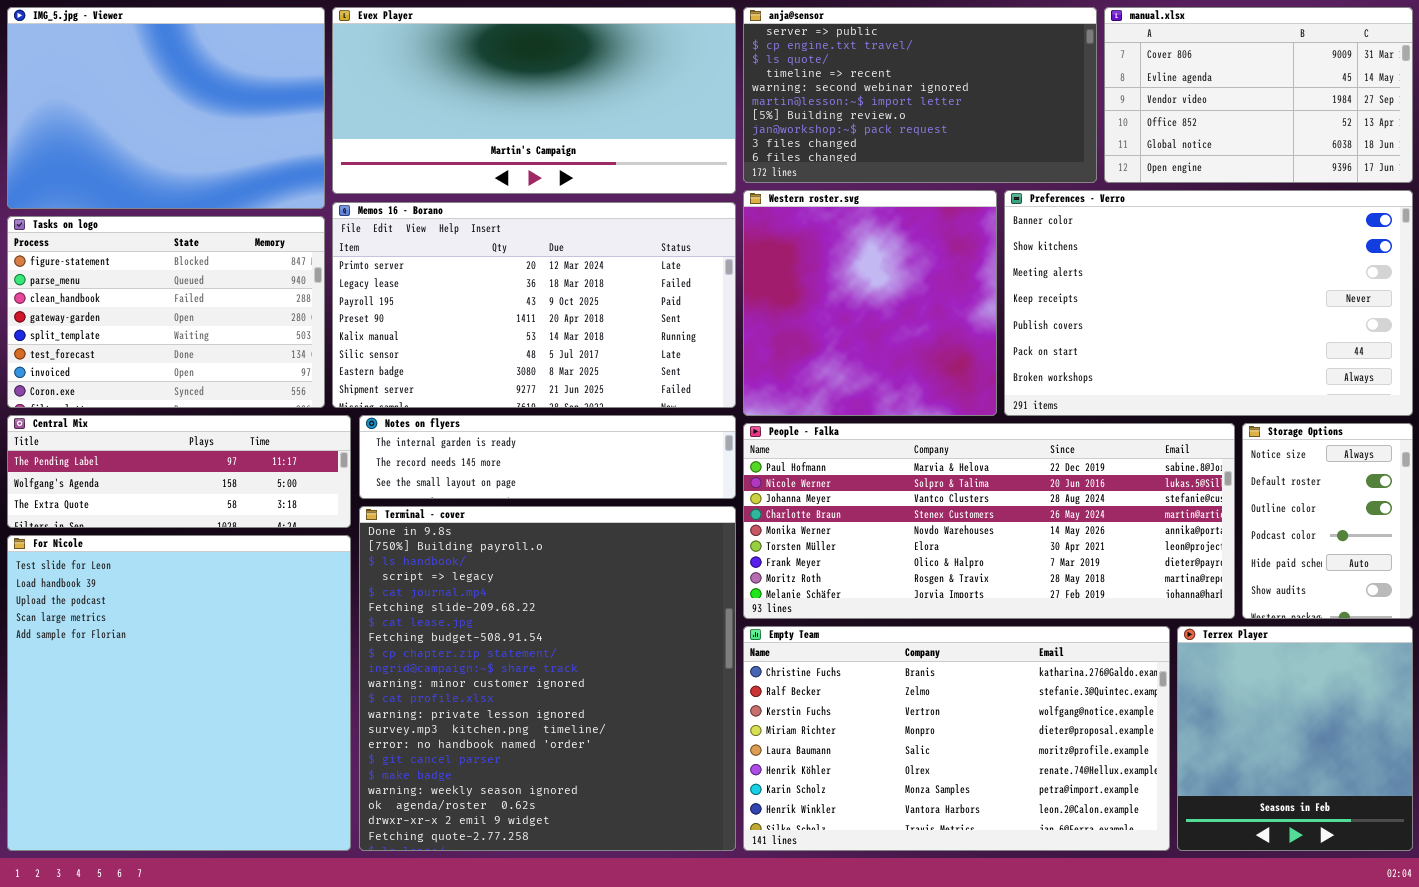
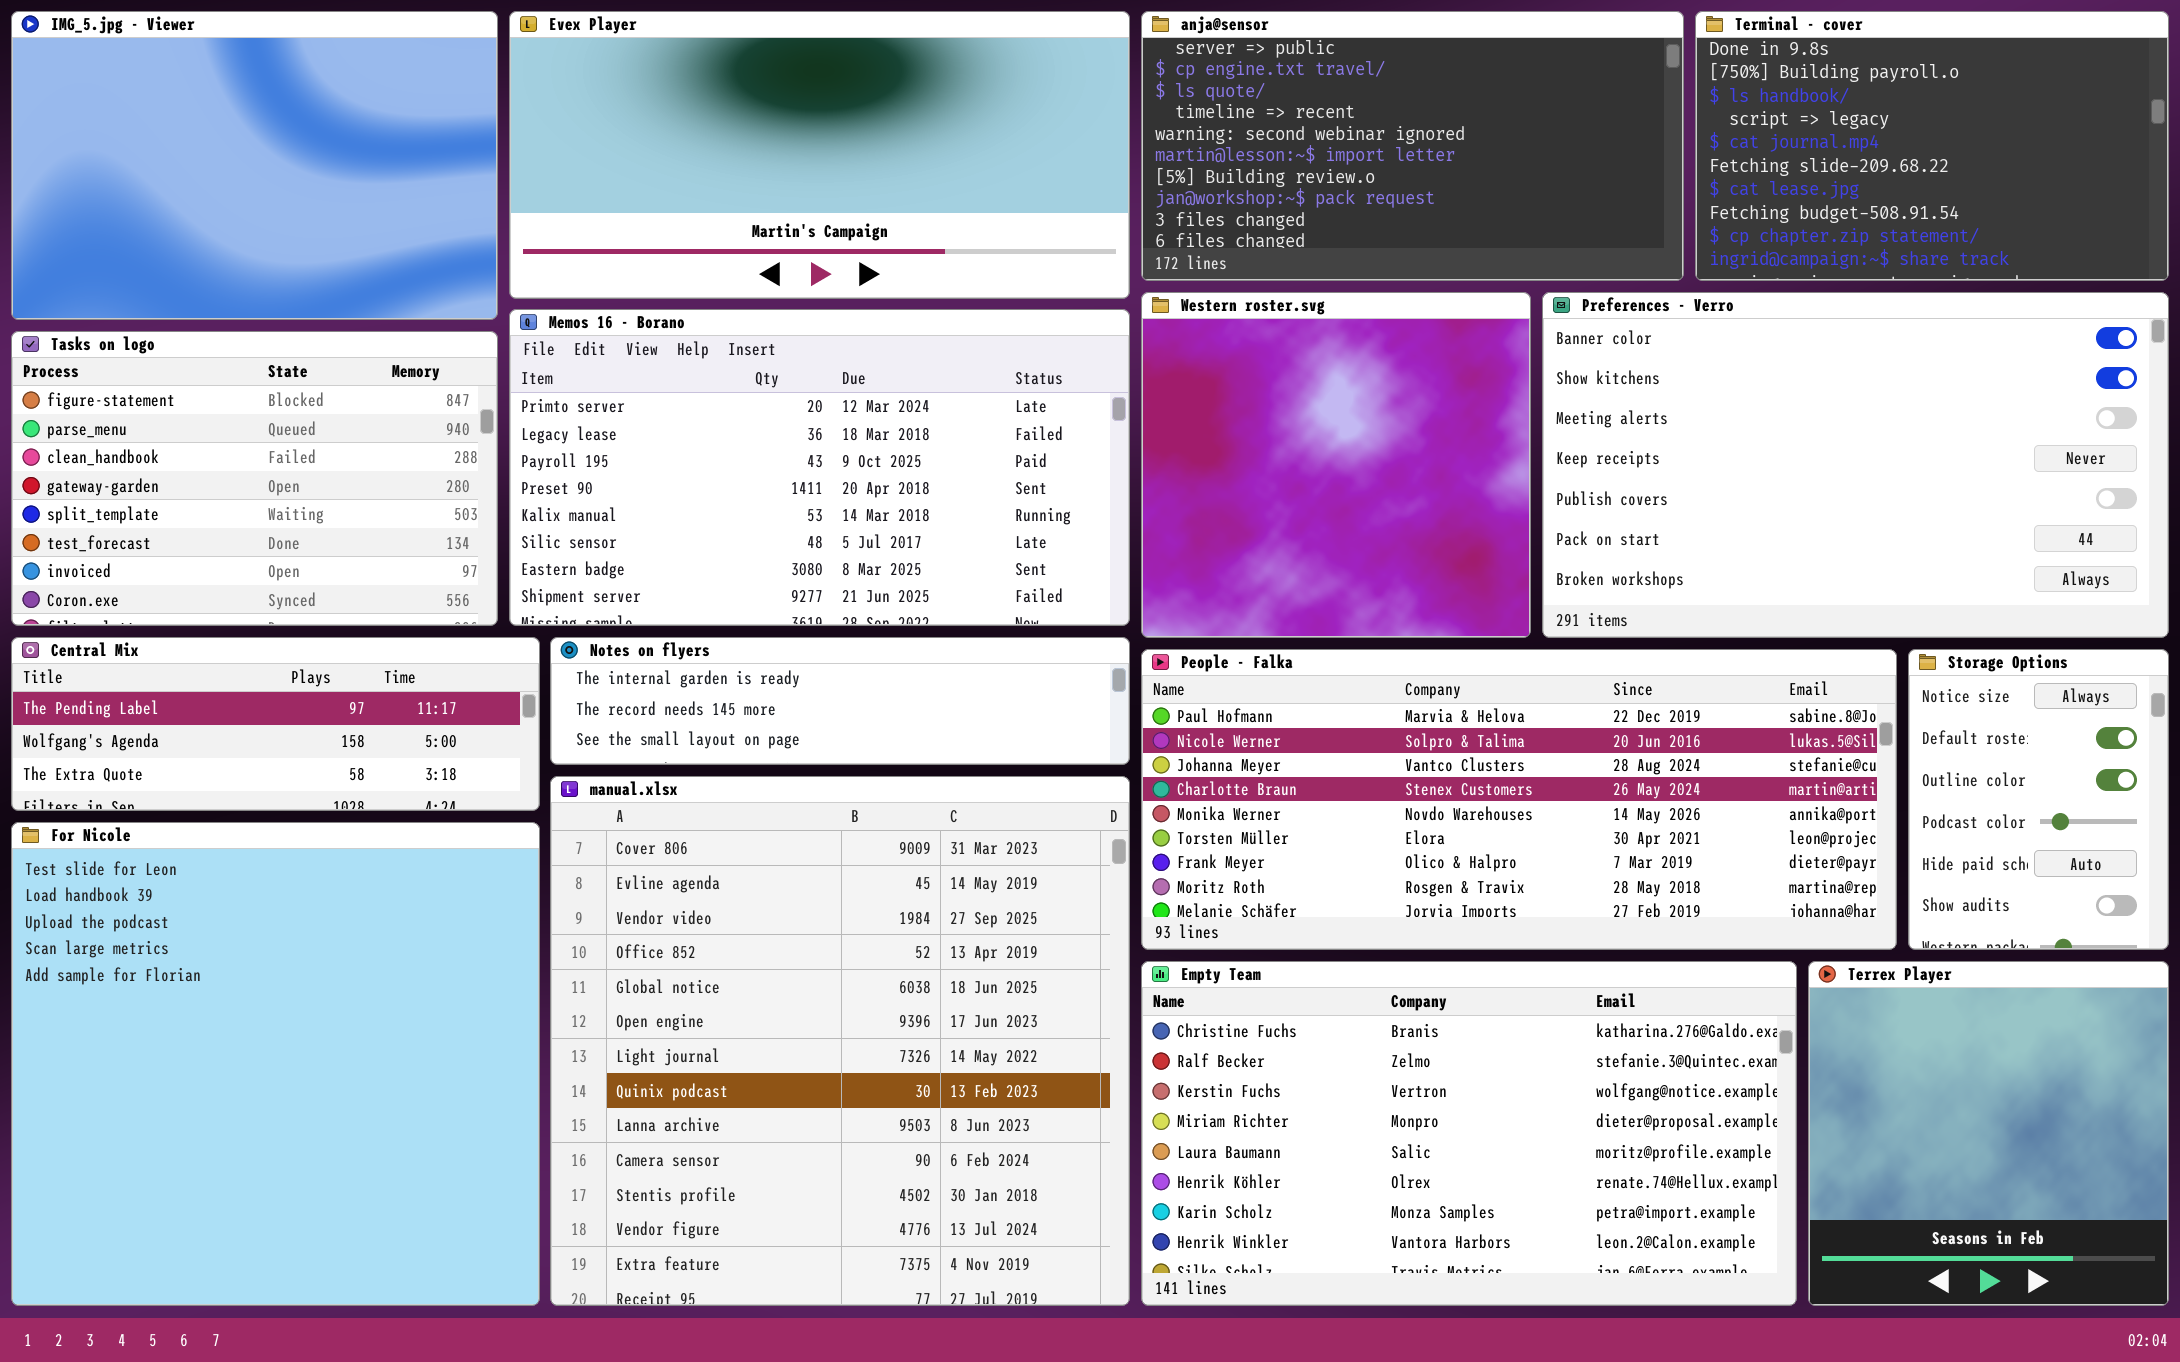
manual.xlsx: [1104,7,1413,183] -> [550,776,1130,1306], moved, resized
Terminal - cover: [359,506,736,851] -> [1695,11,2169,281], moved, resized

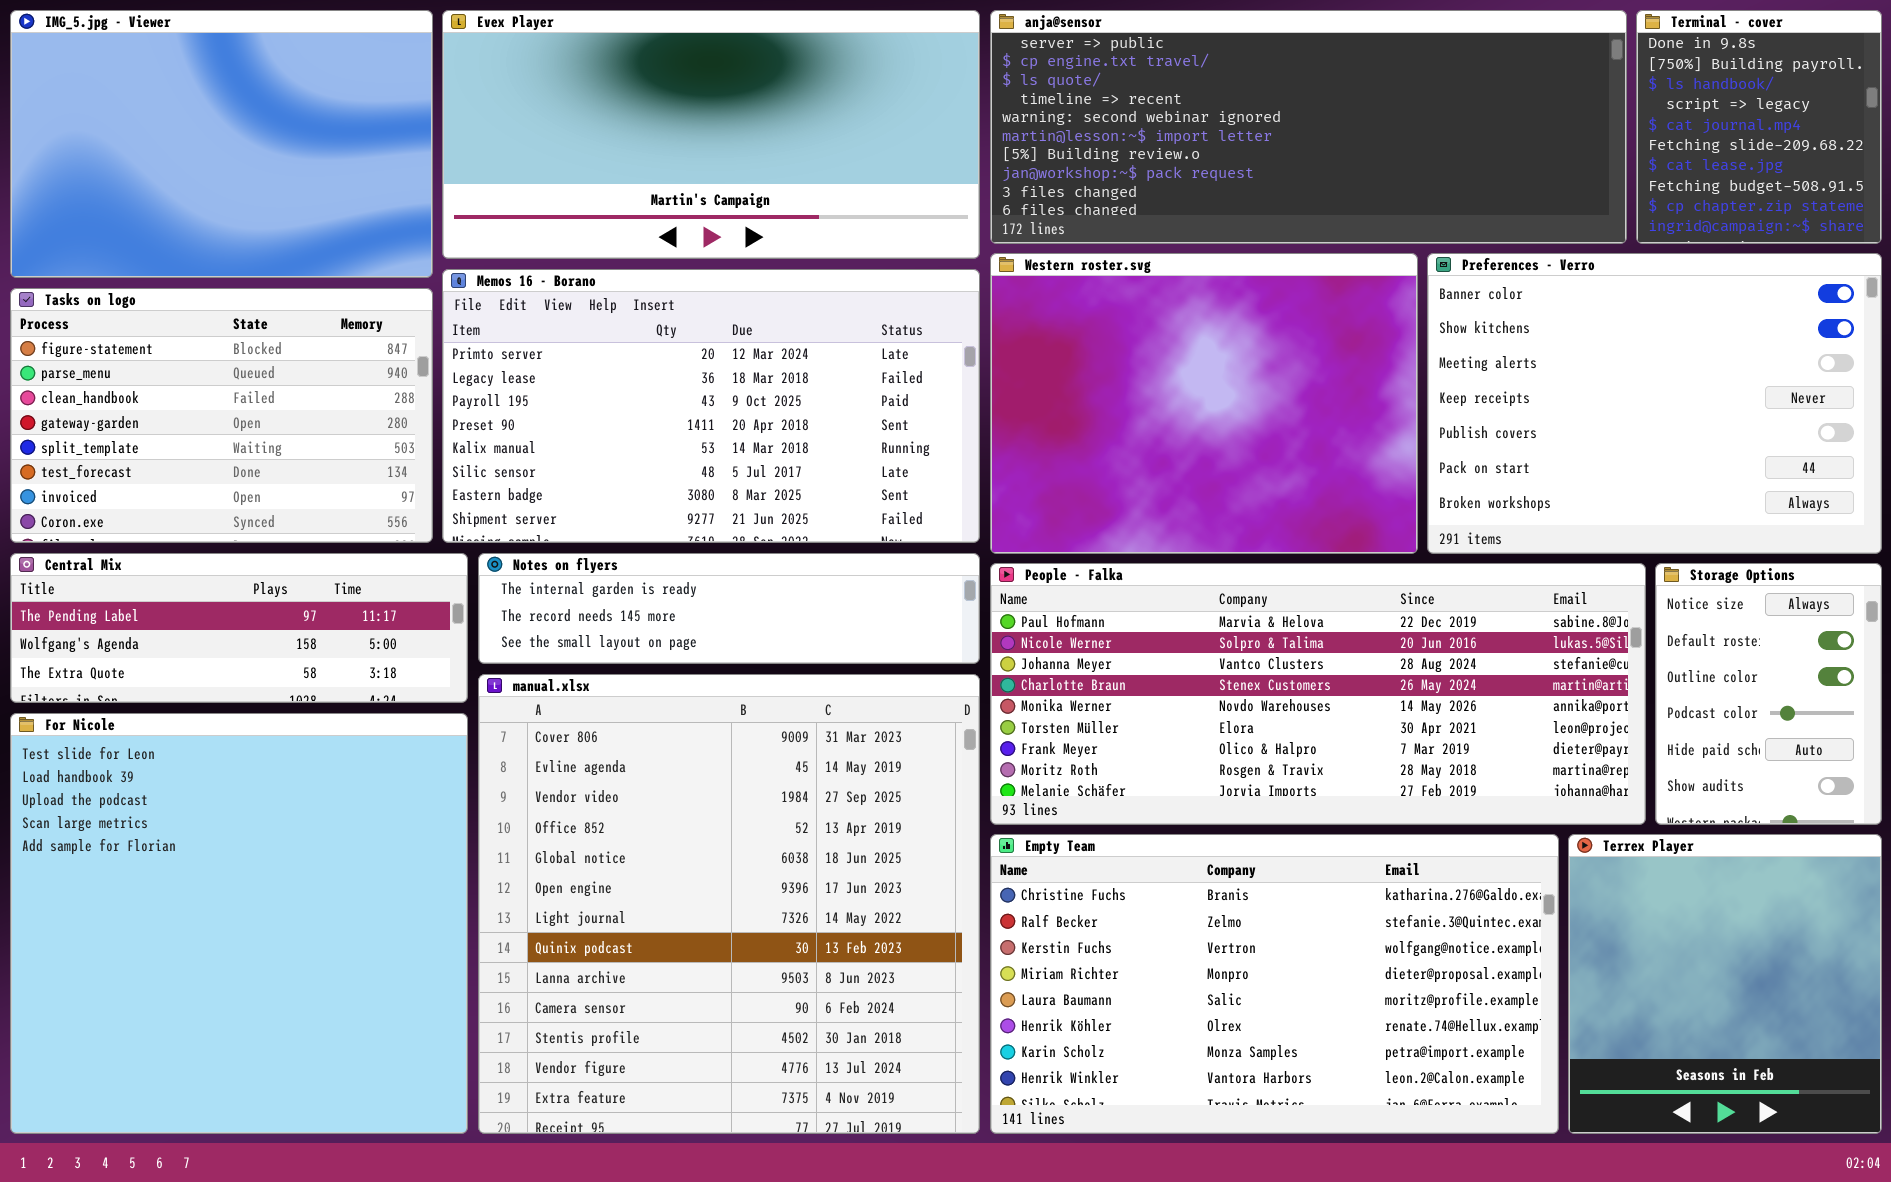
anja@sensor: [1141,11,1684,281] -> [990,10,1627,244], resized
Terminal - cover: [1695,11,2169,281] -> [1636,10,1882,244], resized
Western roster.svg: [1141,292,1531,638] -> [990,253,1418,554], resized
Preferences - Verro: [1542,292,2169,638] -> [1427,253,1882,554], resized

